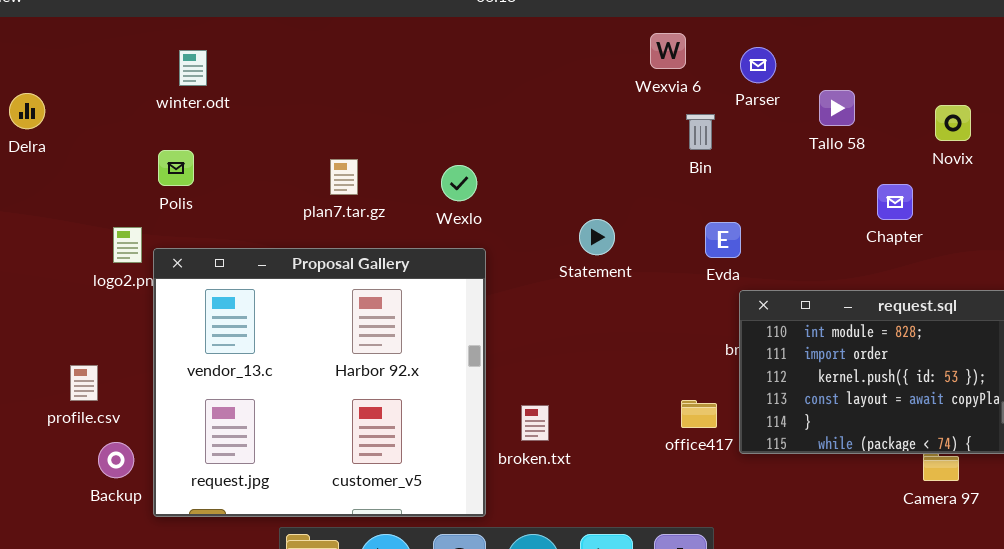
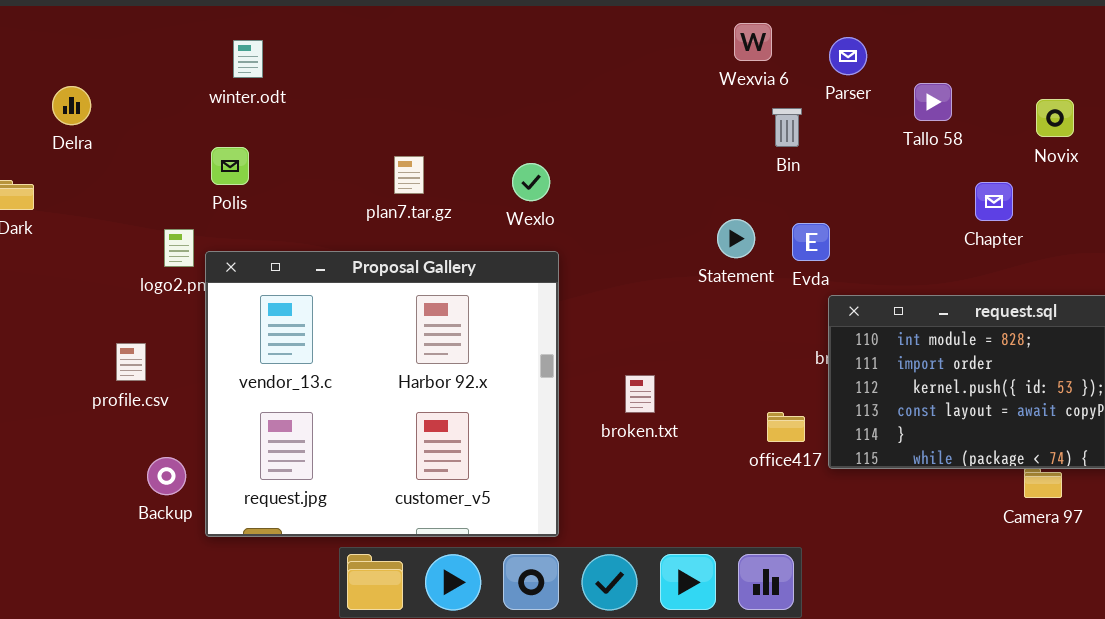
Statement: [579,219,615,255] -> [717,219,755,258], moved
profile.csv: [70,365,98,401] -> [116,343,146,381], moved
broken.txt: [521,405,549,441] -> [625,375,655,413], moved

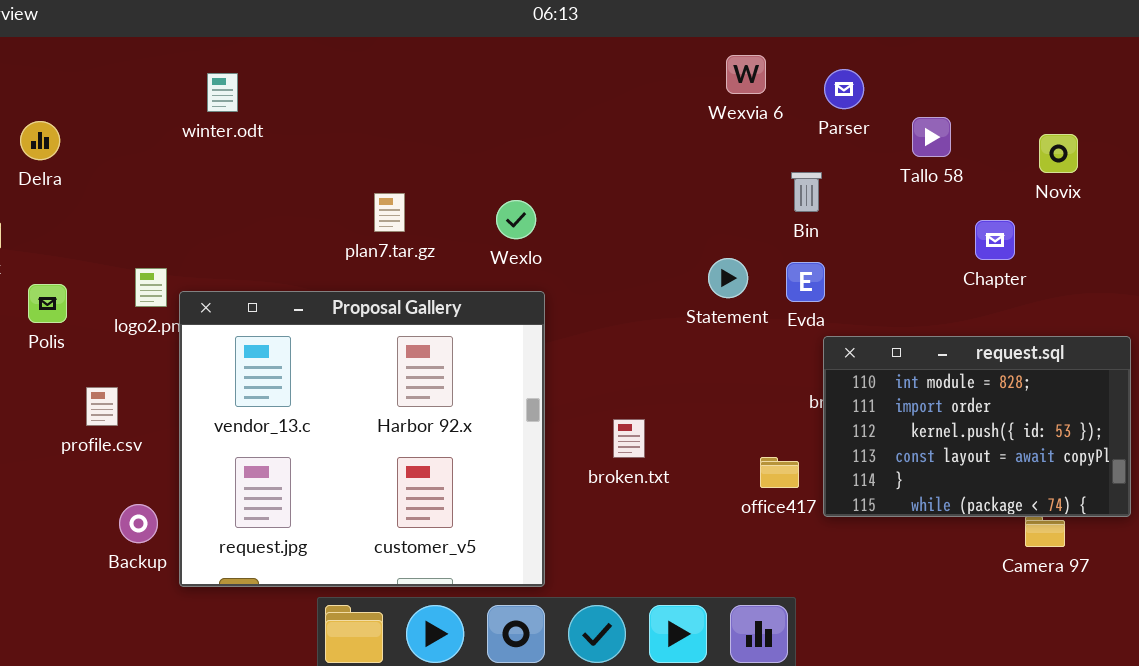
Bin: [772,108,802,147] -> [791,172,822,212], moved
Polis: [211,147,249,185] -> [28,284,67,323], moved

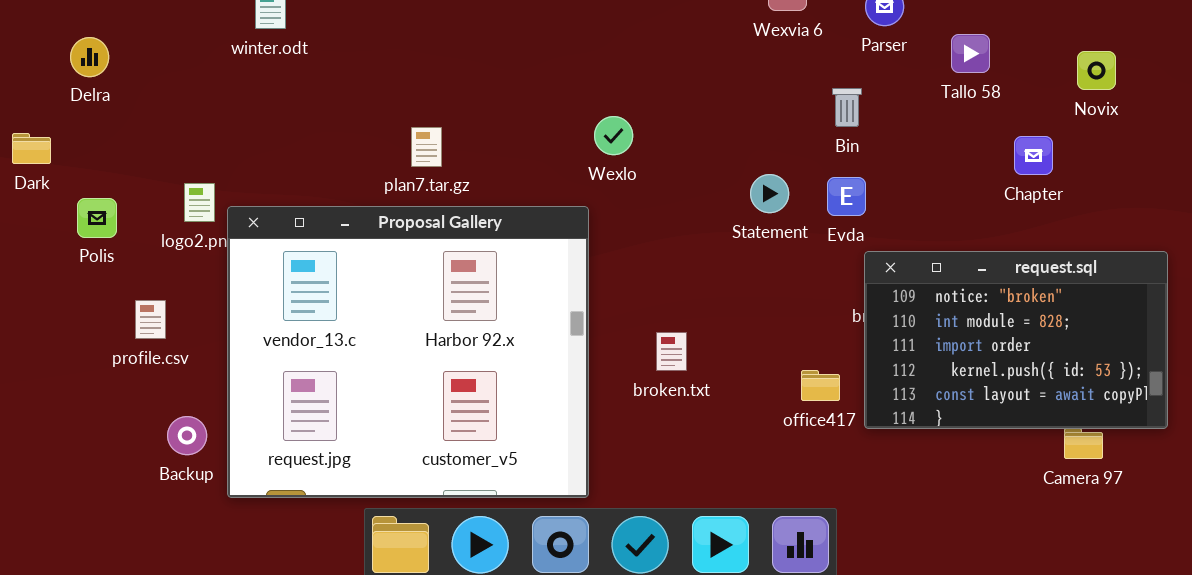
plan7.tar.gz: [374,193,405,232] -> [411,127,442,167], moved
Wexlo: [496,200,536,239] -> [594,116,633,155], moved
request.sql: [823,336,1131,517] -> [864,251,1168,429], scrolled up 1 row

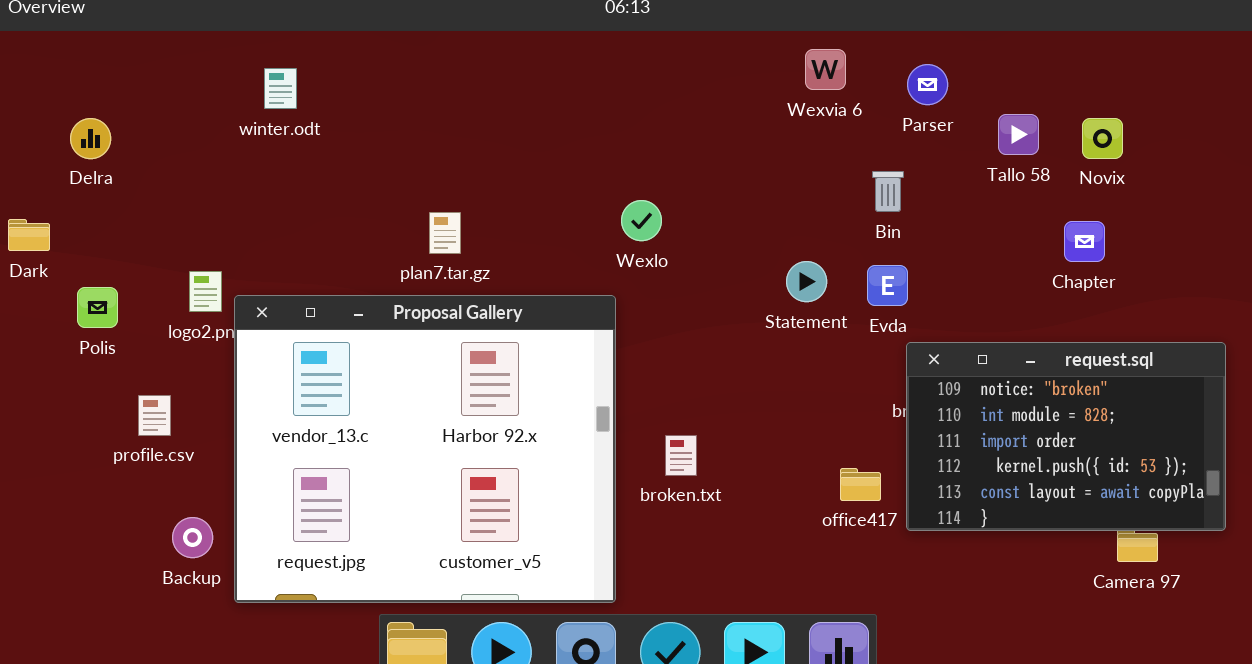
Novix: [1077,51,1116,90] -> [1082,118,1123,159], moved
broken.txt: [656,332,687,371] -> [665,435,697,476], moved

